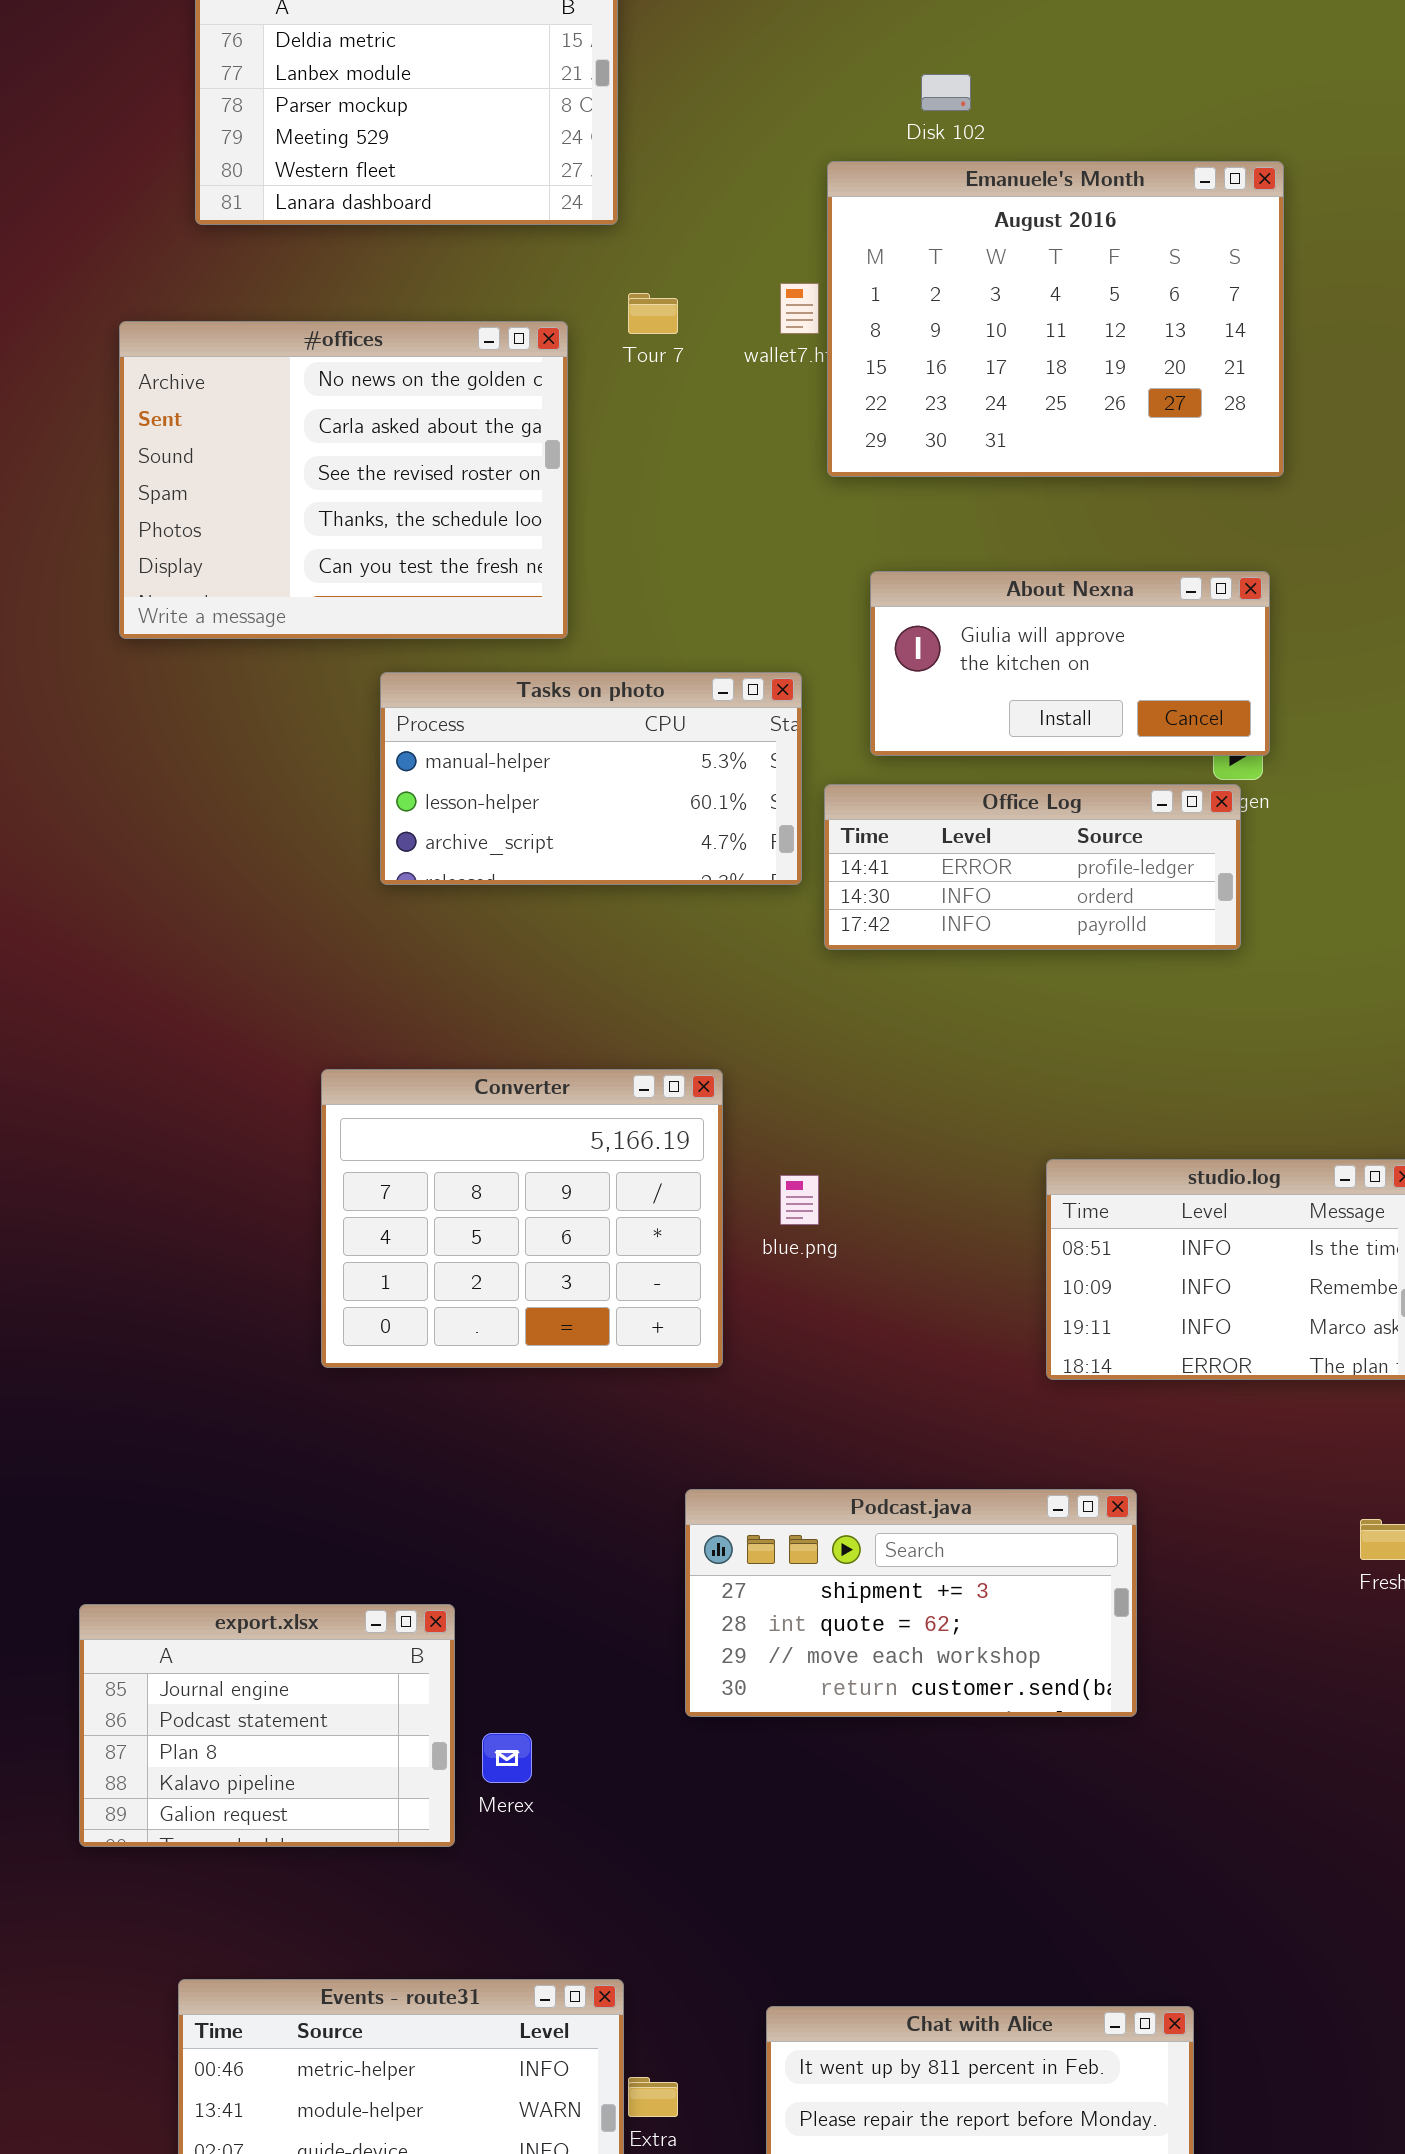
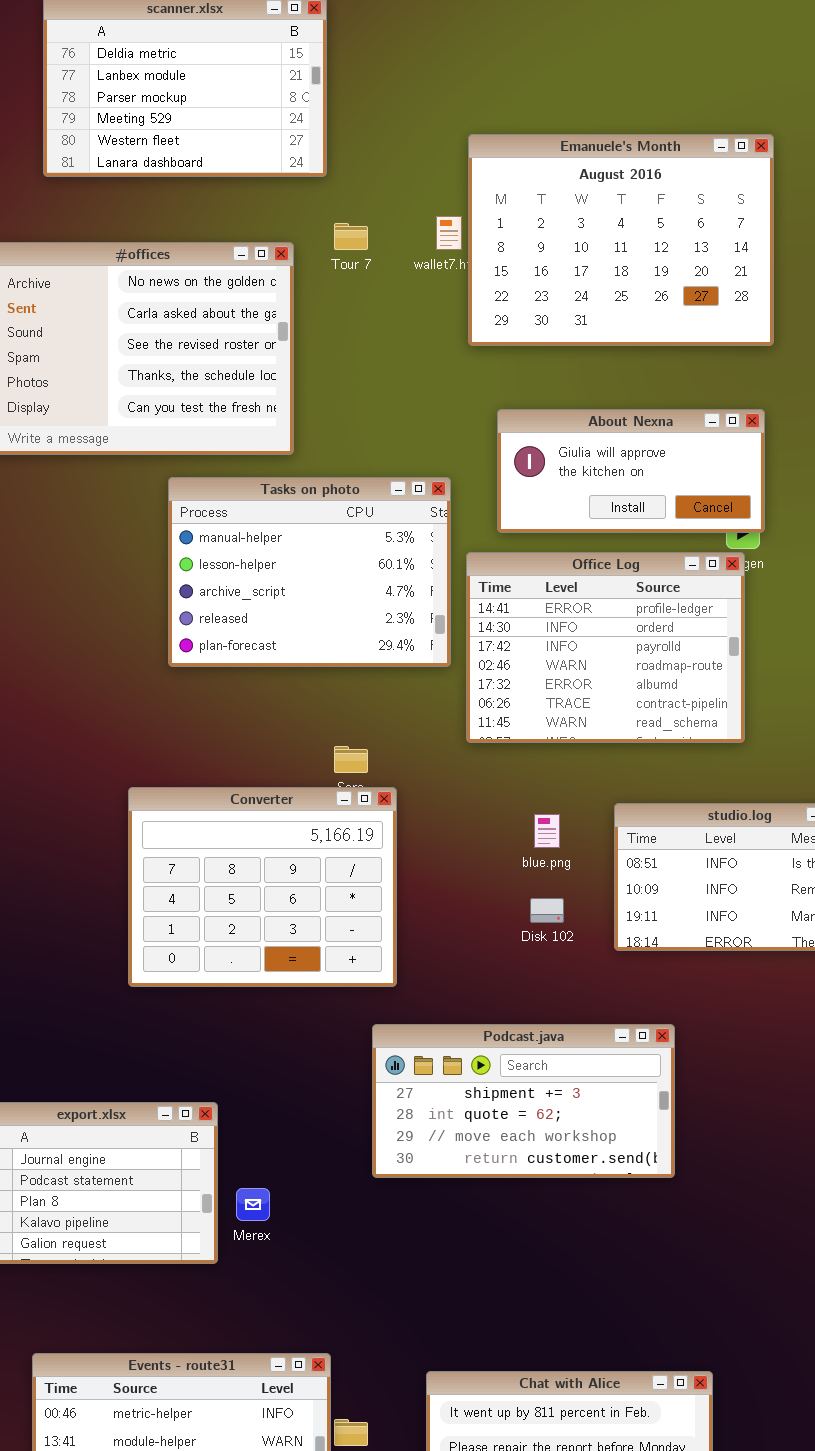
Disk 102: [921,74,971,111] -> [530,898,564,923], moved
Tasks on photo: [380,672,802,885] -> [168,477,451,667], resized
Office Log: [824,784,1241,950] -> [466,552,745,743], resized
Converter: [321,1069,723,1368] -> [128,787,397,987], moved
blue.png: [780,1175,819,1225] -> [534,814,560,848], moved

